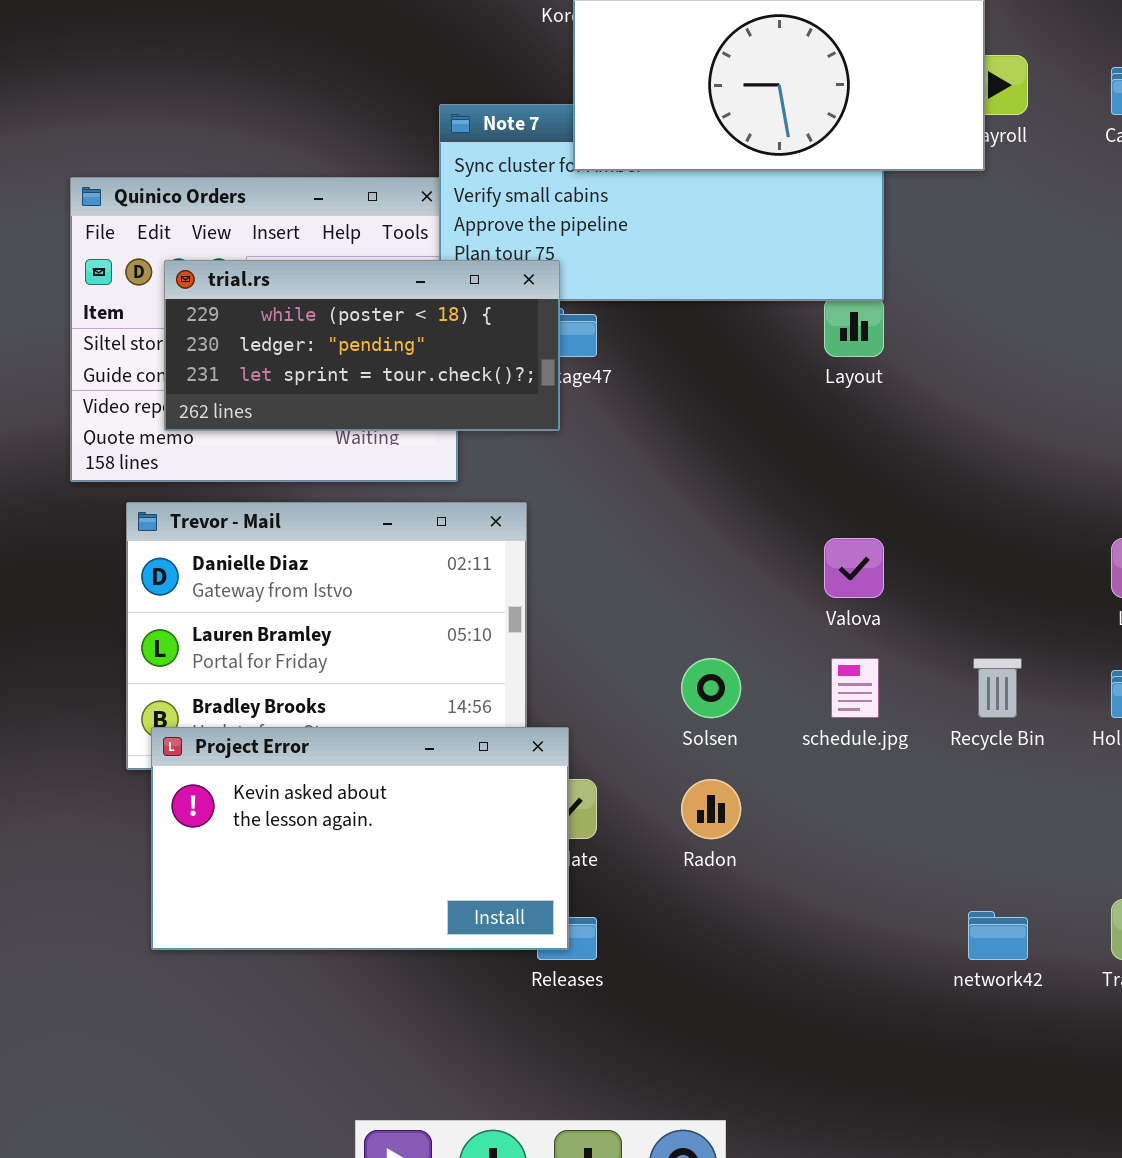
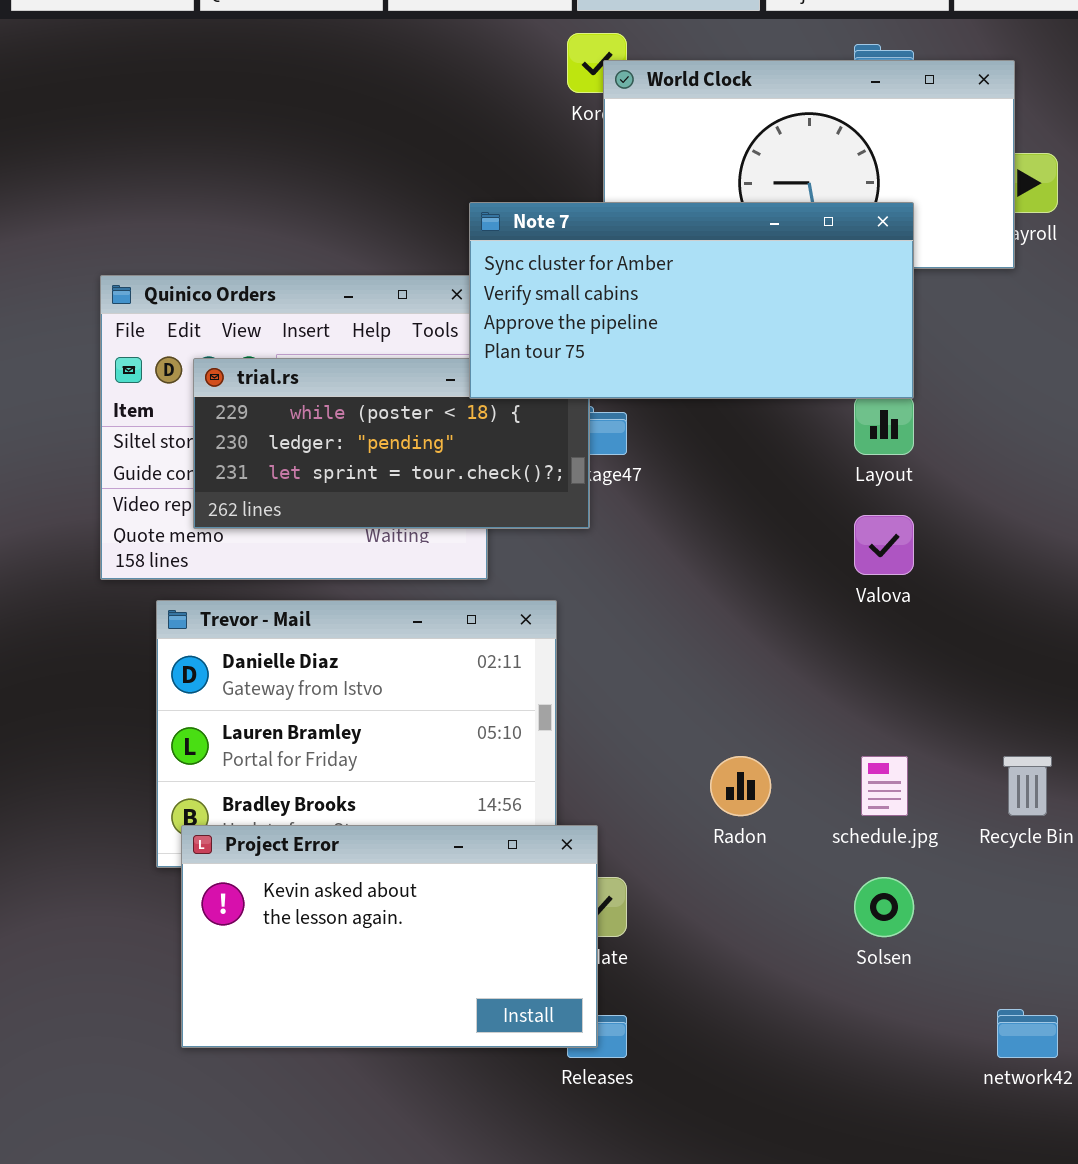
Note 7: [439,104,884,301] -> [469,202,914,399], raised
Valova: [824,538,884,598] -> [854,515,914,575], moved
Solsen: [681,658,741,718] -> [854,877,914,937], moved
Radon: [681,779,741,839] -> [710,756,771,816], moved

